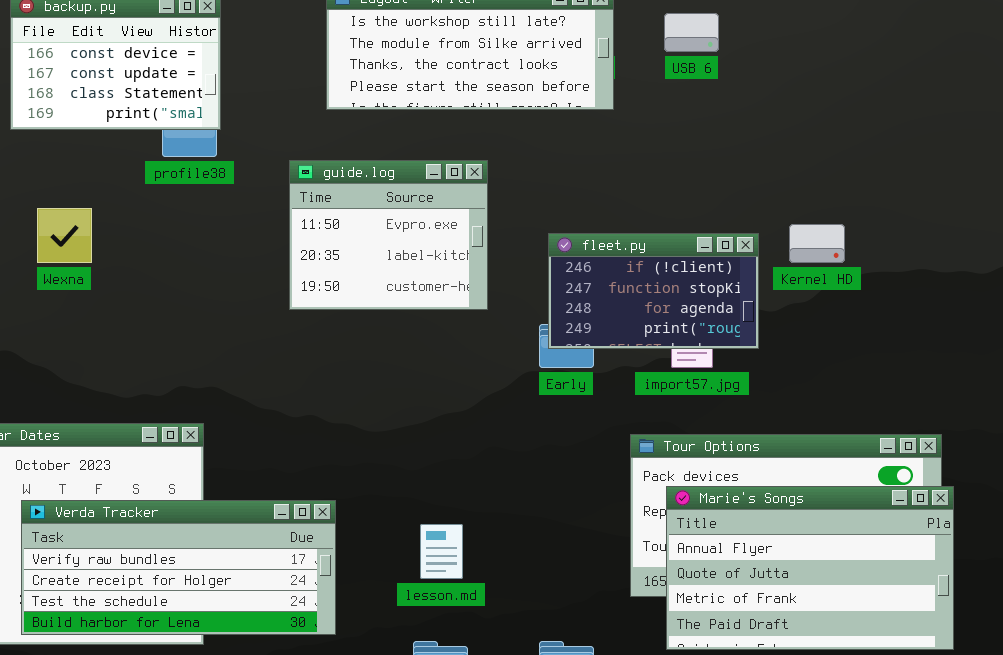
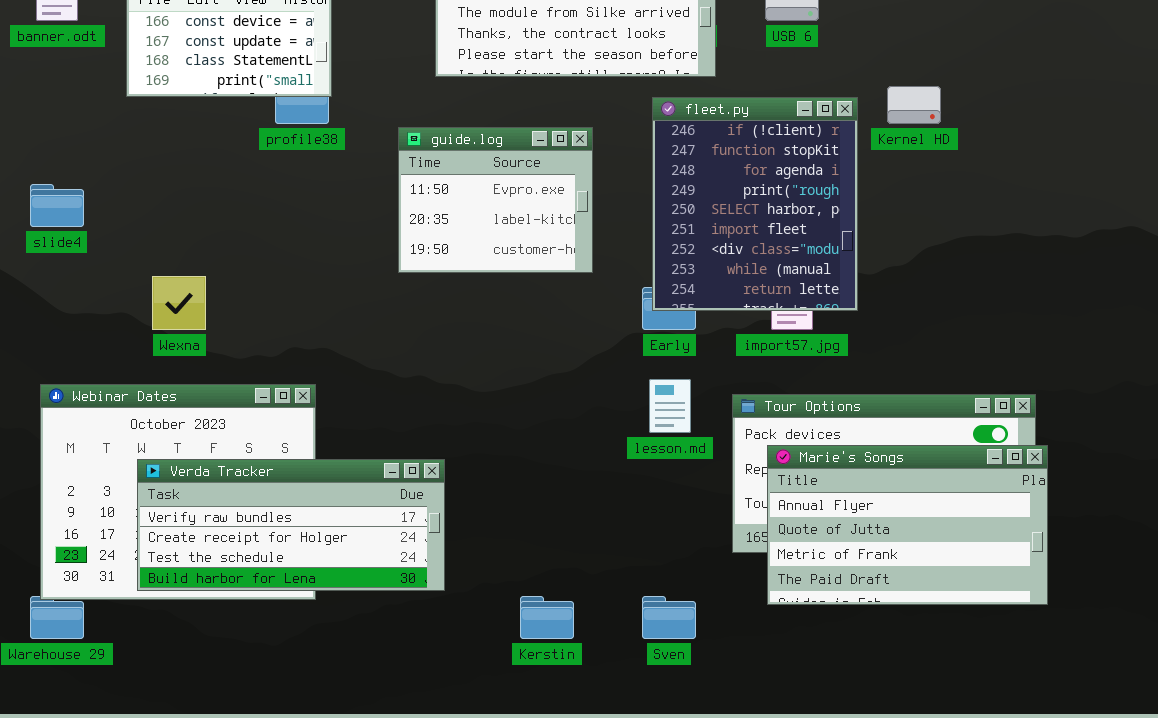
Wexna: [37,208,92,263] -> [152,276,206,330], moved
Kernel HD: [789,224,845,263] -> [887,86,941,124], moved
fleet.py: [548,233,759,349] -> [652,97,858,311], resized
lesson.md: [420,524,463,579] -> [649,379,691,433], moved

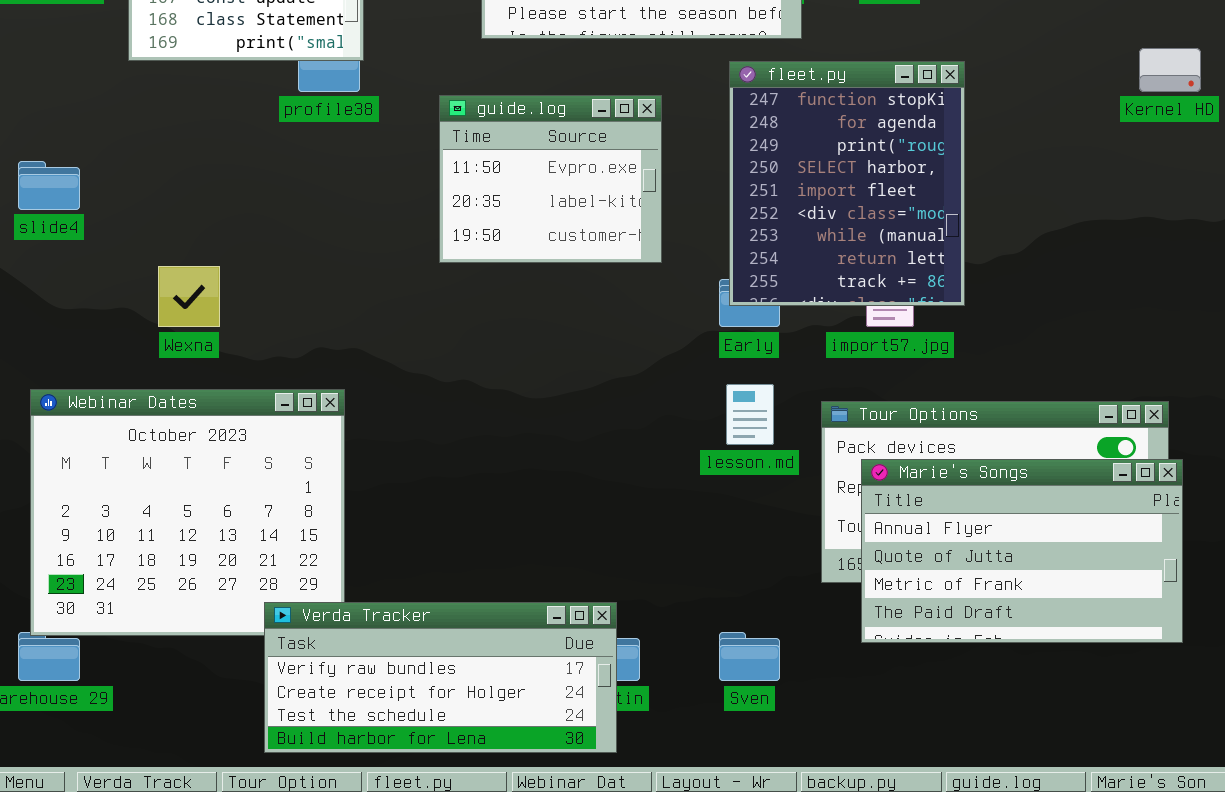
Kernel HD: [887,86,941,124] -> [1139,48,1201,92], moved
fleet.py: [652,97,858,311] -> [729,61,965,306], scrolled down 1 row
Verda Tracker: [137,459,445,591] -> [264,602,617,753], moved

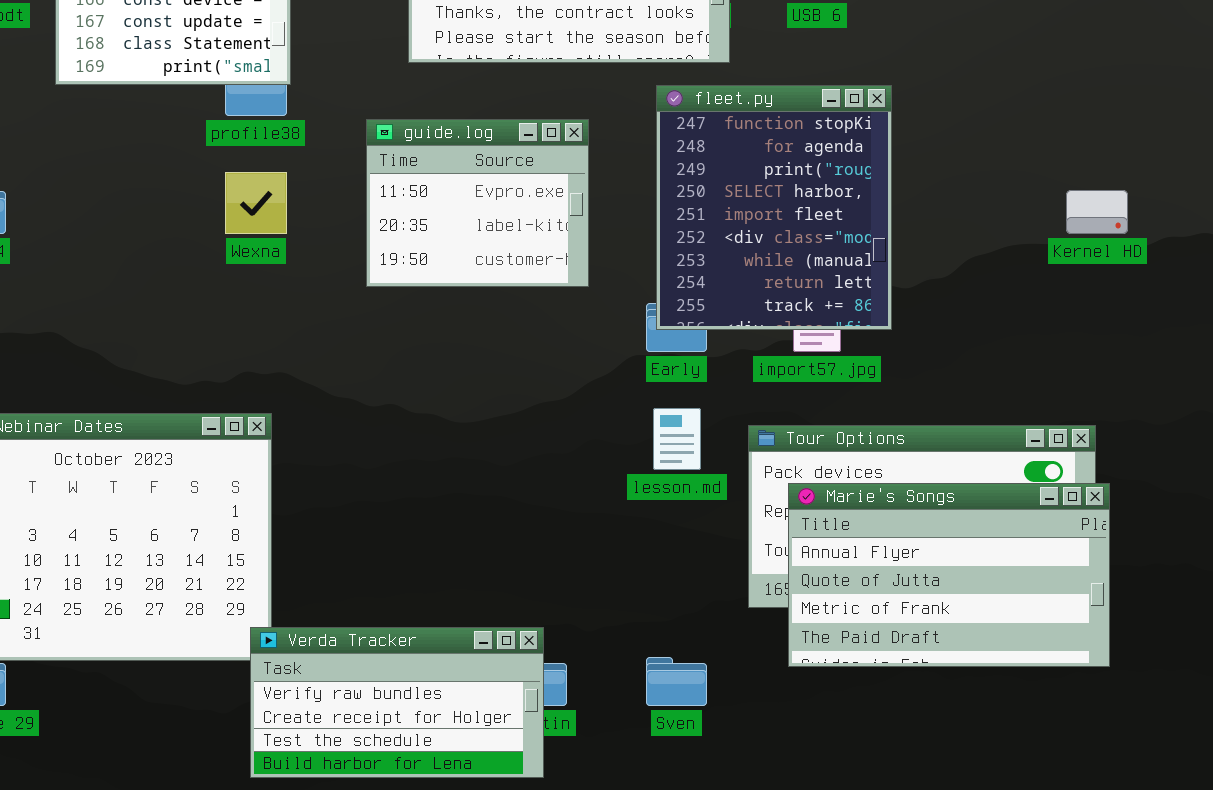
Kernel HD: [1139,48,1201,92] -> [1066,190,1128,234], moved
Wexna: [158,266,220,327] -> [225,172,287,234], moved
Verda Tracker: [264,602,617,753] -> [250,627,544,778], resized

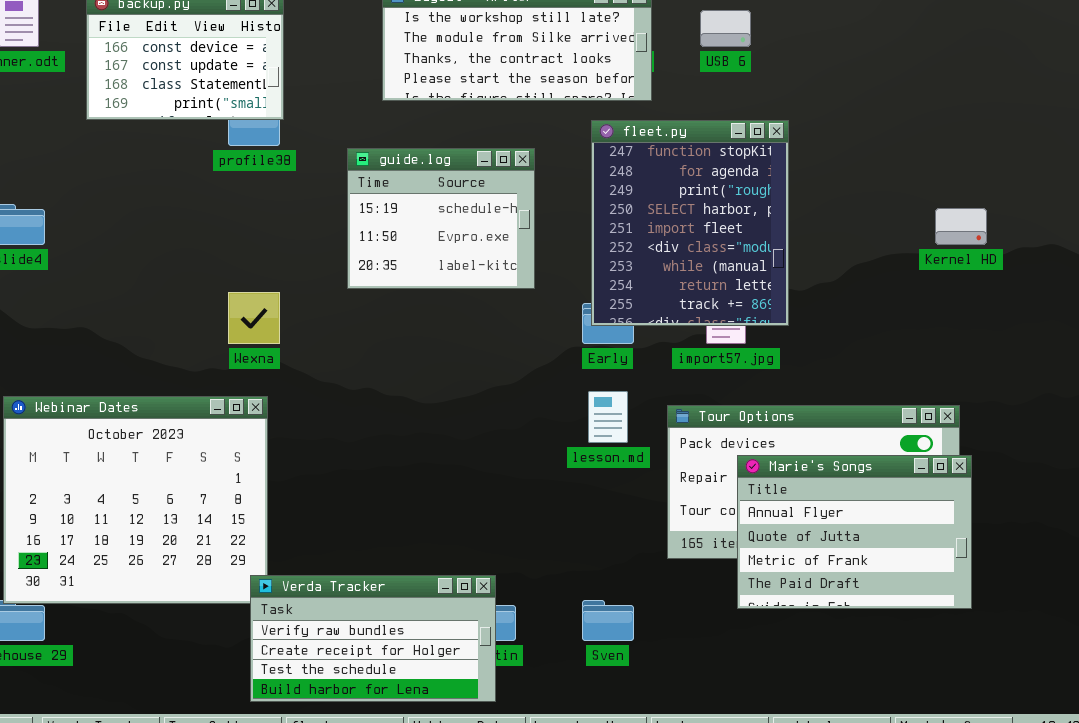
guide.log: [366,119,589,287] -> [347,148,535,289], scrolled up 1 row
Wexna: [225,172,287,234] -> [228,292,280,344], moved
Marie's Songs: [788,483,1110,667] -> [737,455,972,609], resized

